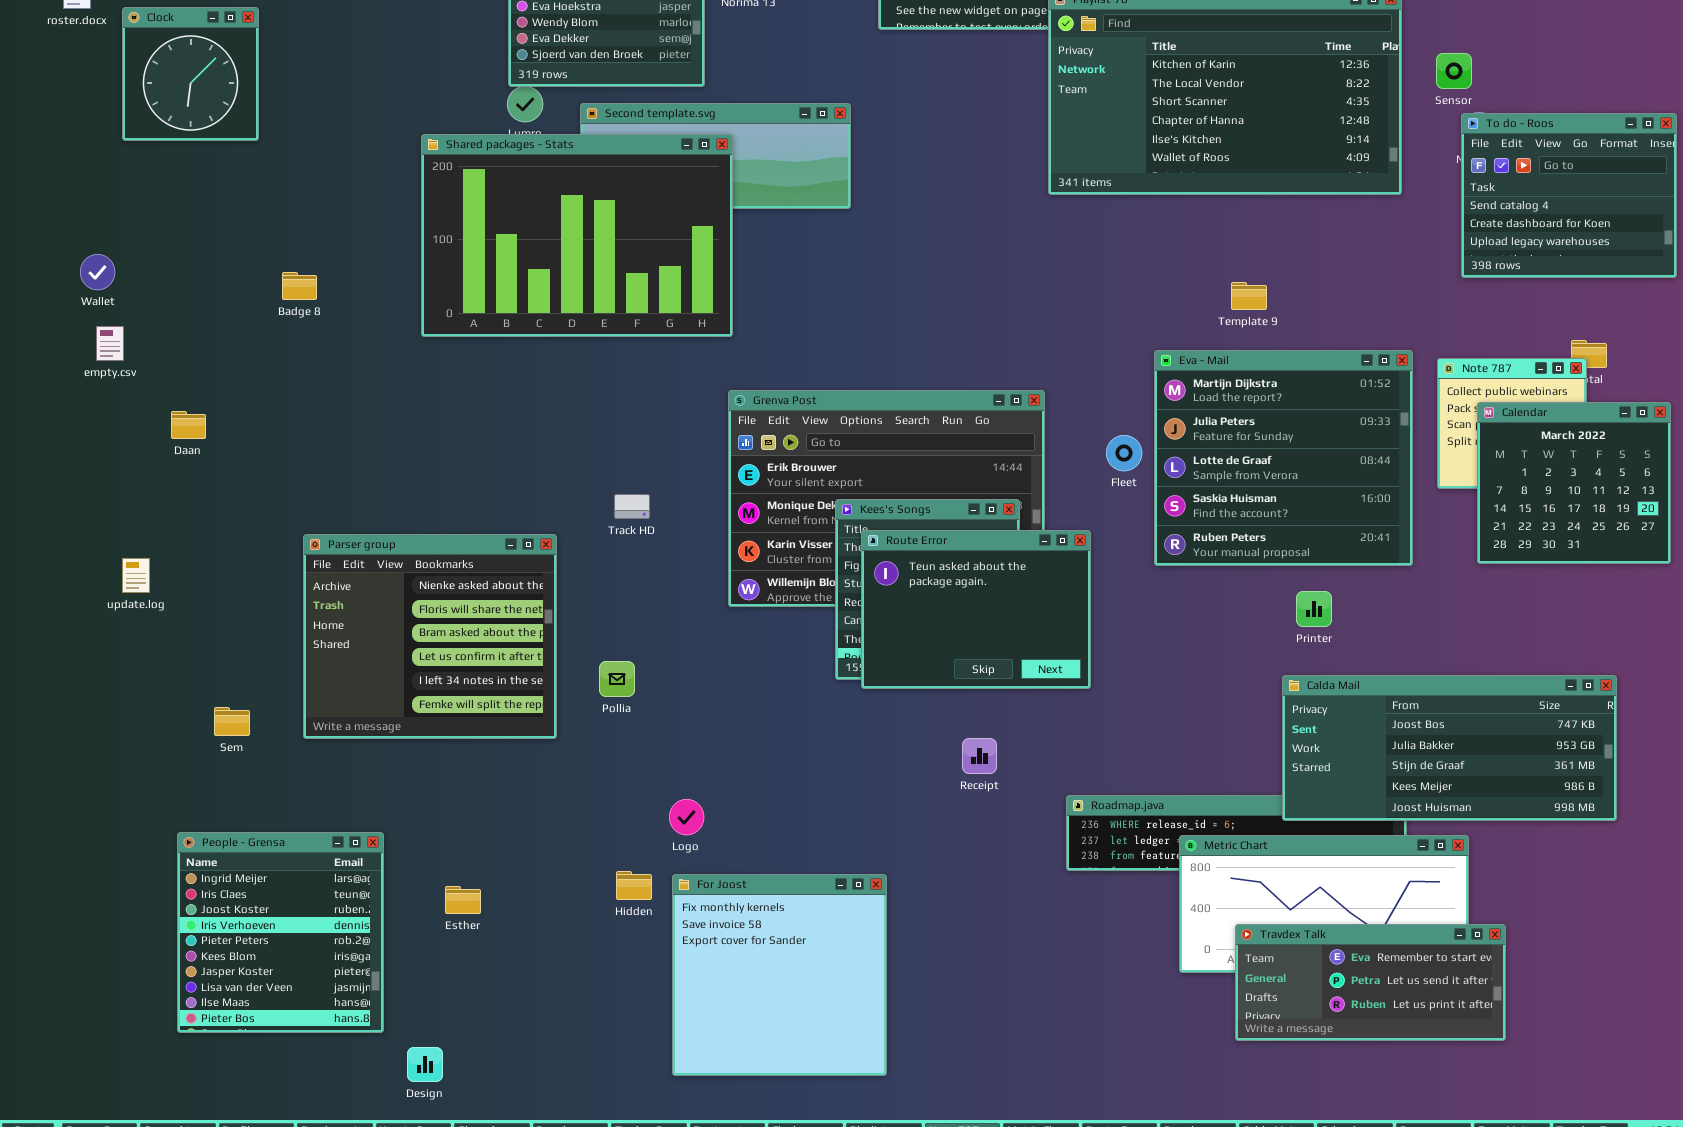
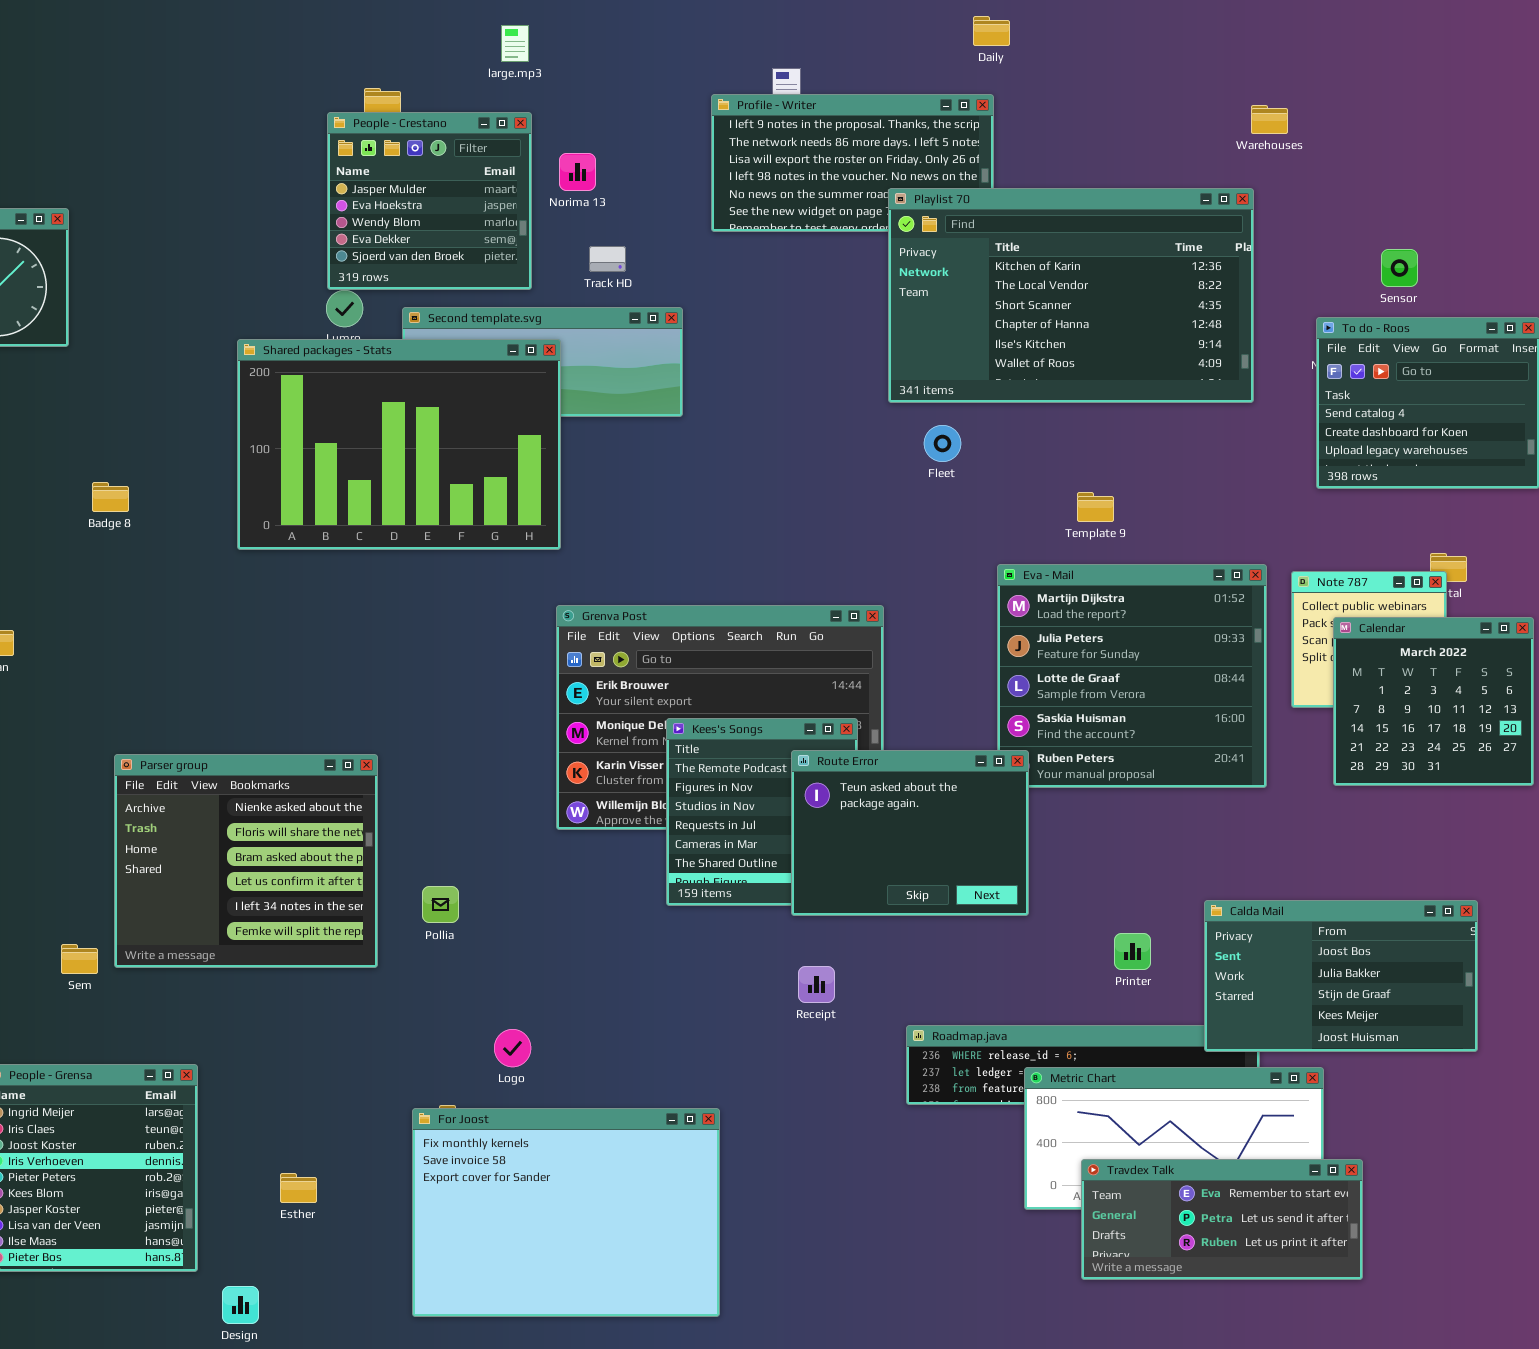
Sensor: [1436,53,1472,89] -> [1381,249,1418,287], moved
Fleet: [1106,435,1142,471] -> [924,425,961,462], moved
Track HD: [614,494,650,519] -> [589,246,626,272], moved
Route Error: [861,530,1091,689] -> [791,750,1029,916], moved
Printer: [1296,591,1332,627] -> [1114,933,1151,970], moved
Calda Mail: [1282,675,1617,821] -> [1204,900,1478,1052], resized
Sem: [214,707,250,736] -> [61,944,98,974], moved
For Joost: [672,874,887,1076] -> [412,1108,720,1317], resized
Esther: [445,886,481,914] -> [280,1173,317,1203], moved

